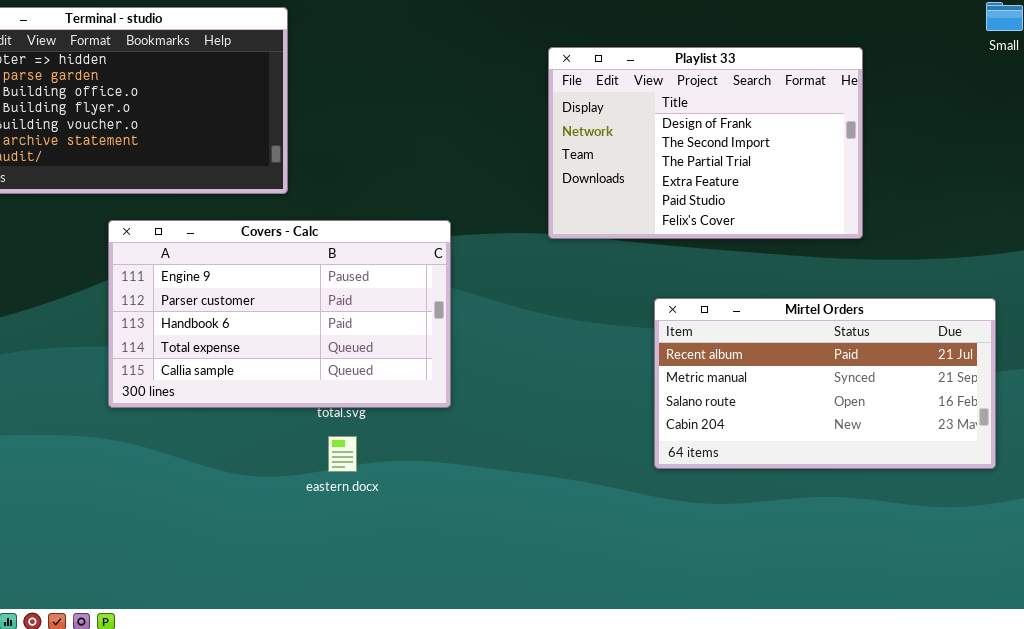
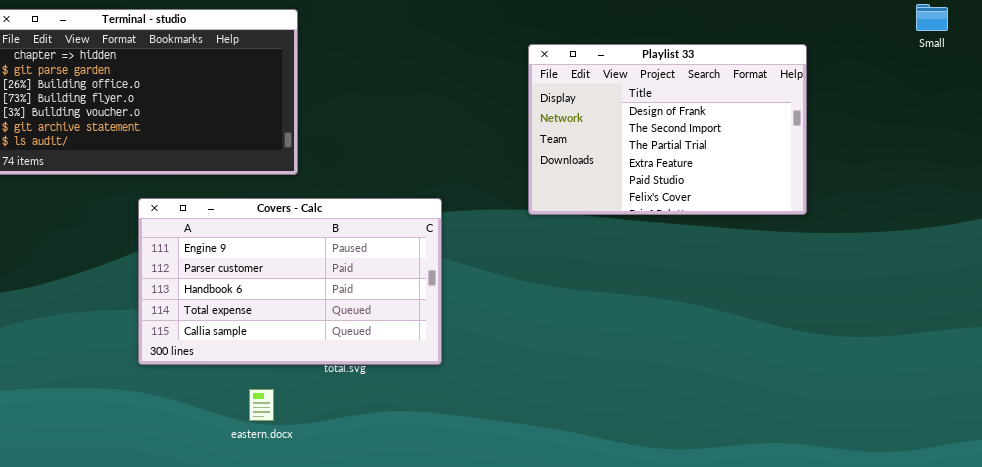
Mirtel Orders: [654,298,996,469] -> none, closed
eastern.docx: [328,436,357,472] -> [249,389,274,421], moved

